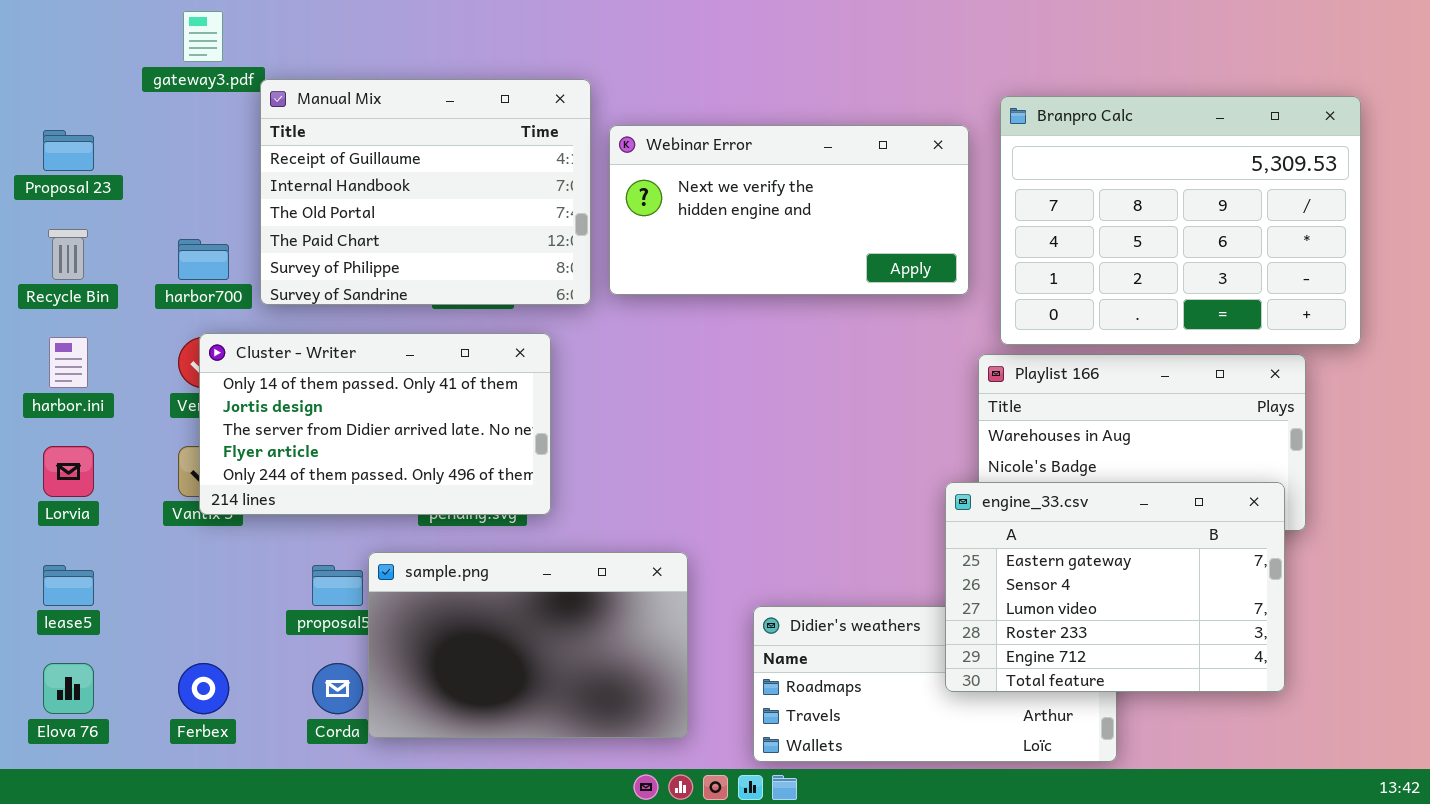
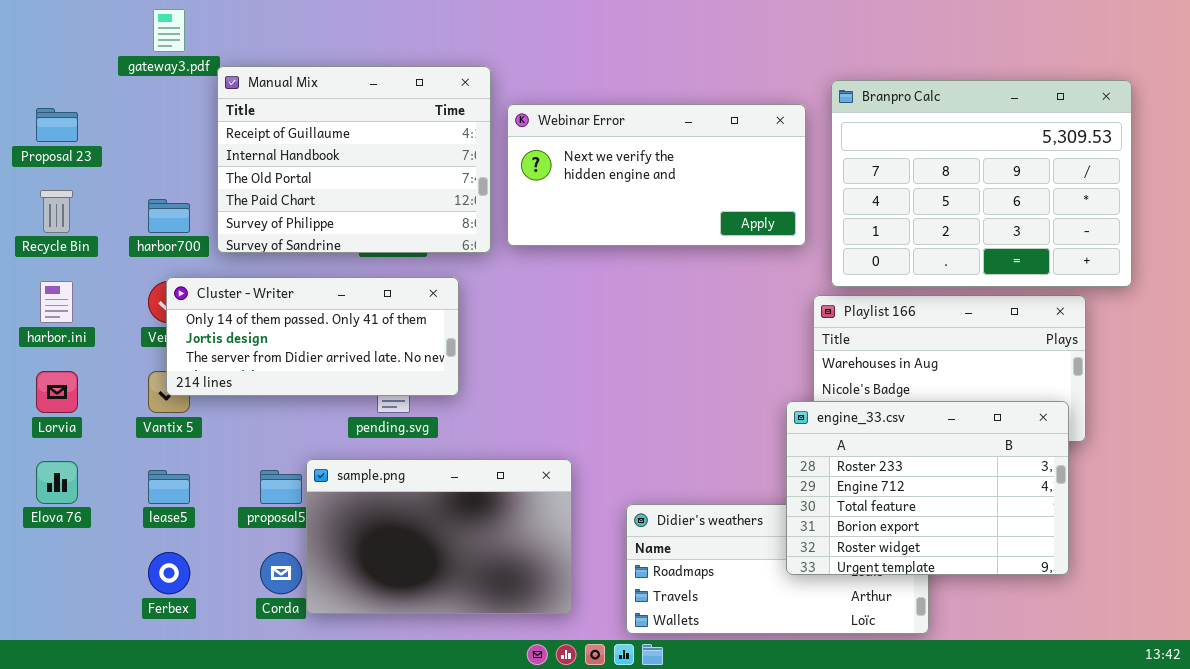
Cluster - Writer: [199,333,551,515] -> [166,277,459,396], resized
engine_33.csv: [945,482,1285,692] -> [786,401,1069,575], scrolled down 3 rows
lease5: [43,565,94,606] -> [148,470,190,504], moved
Elova 76: [43,663,94,714] -> [36,461,78,504], moved

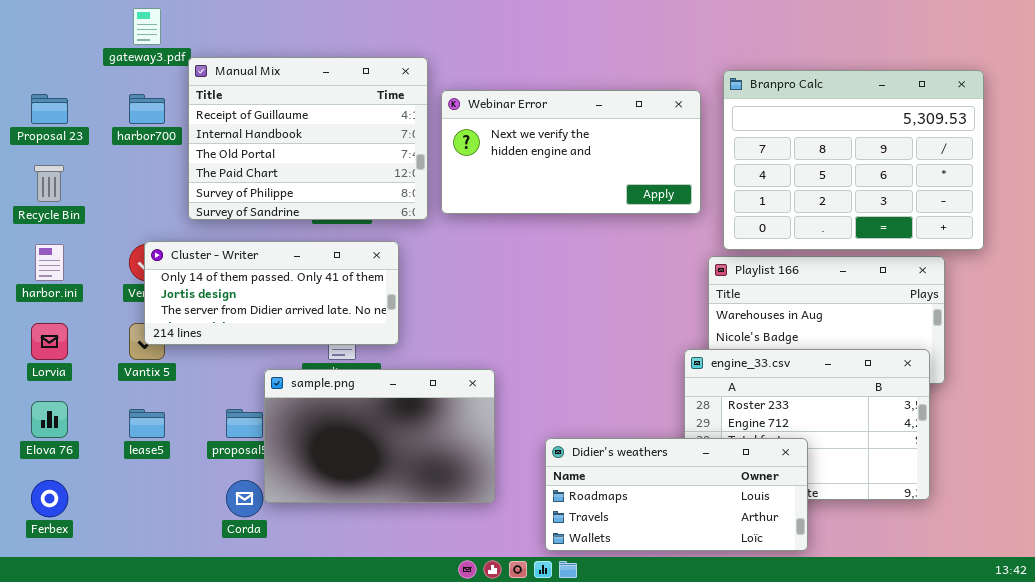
harbor700: [148,199,190,233] -> [129,94,165,124], moved
sample.png: [306,459,572,614] -> [264,369,495,503], moved
Didier's weathers: [626,504,929,634] -> [545,438,808,551], raised
Ferbex: [148,552,190,594] -> [31,480,68,517], moved

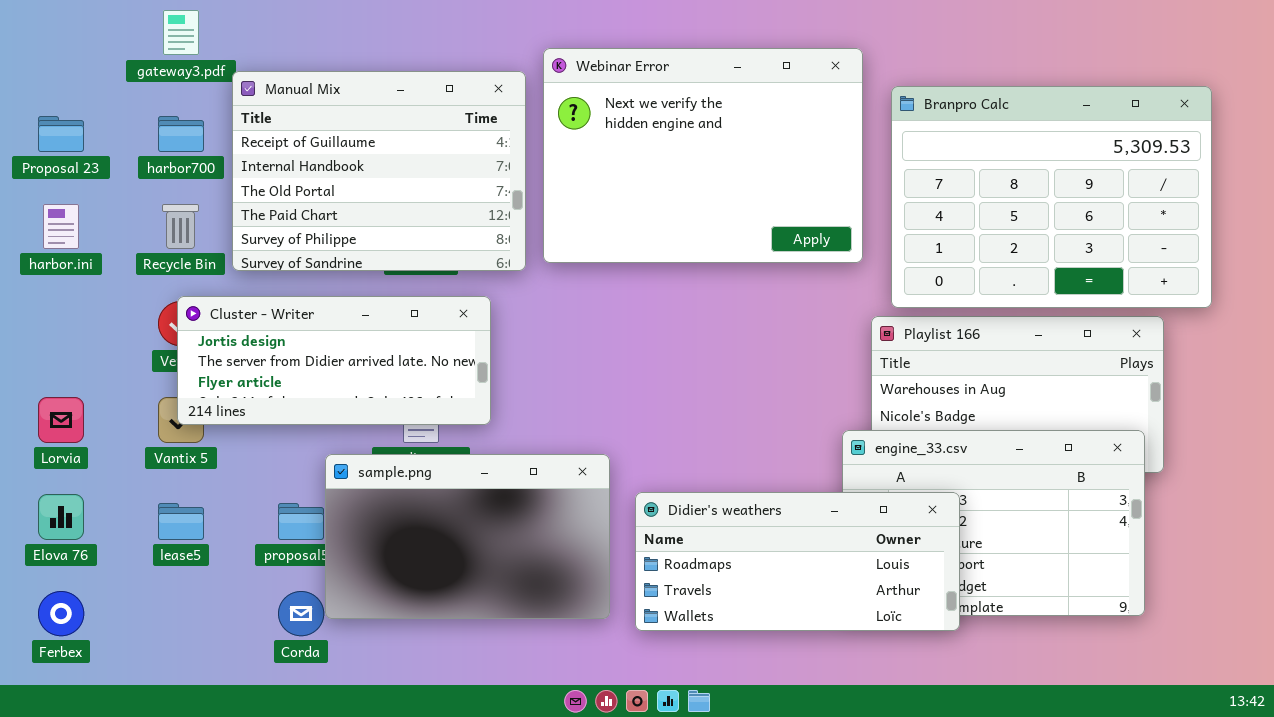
Webinar Error: [441,90,701,214] -> [543,48,863,263], resized
Recycle Bin: [34,165,64,202] -> [162,204,199,249], moved
Cluster - Writer: [144,241,399,345] -> [177,296,491,425], scrolled down 1 row
harbor.ini: [35,244,64,281] -> [43,204,79,249], moved
Didier's weathers: [545,438,808,551] -> [635,492,960,631], moved

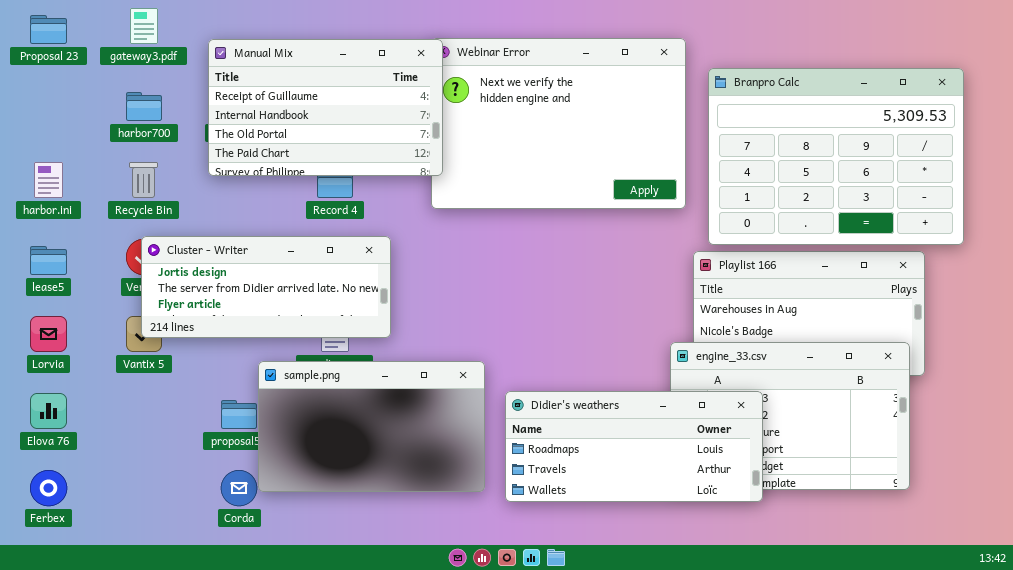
Manual Mix: [232,71,526,271] -> [208,39,443,176], moved, resized
Proposal 23: [38,116,84,152] -> [30,15,67,44], moved
lease5: [158,503,204,540] -> [30,246,67,275], moved

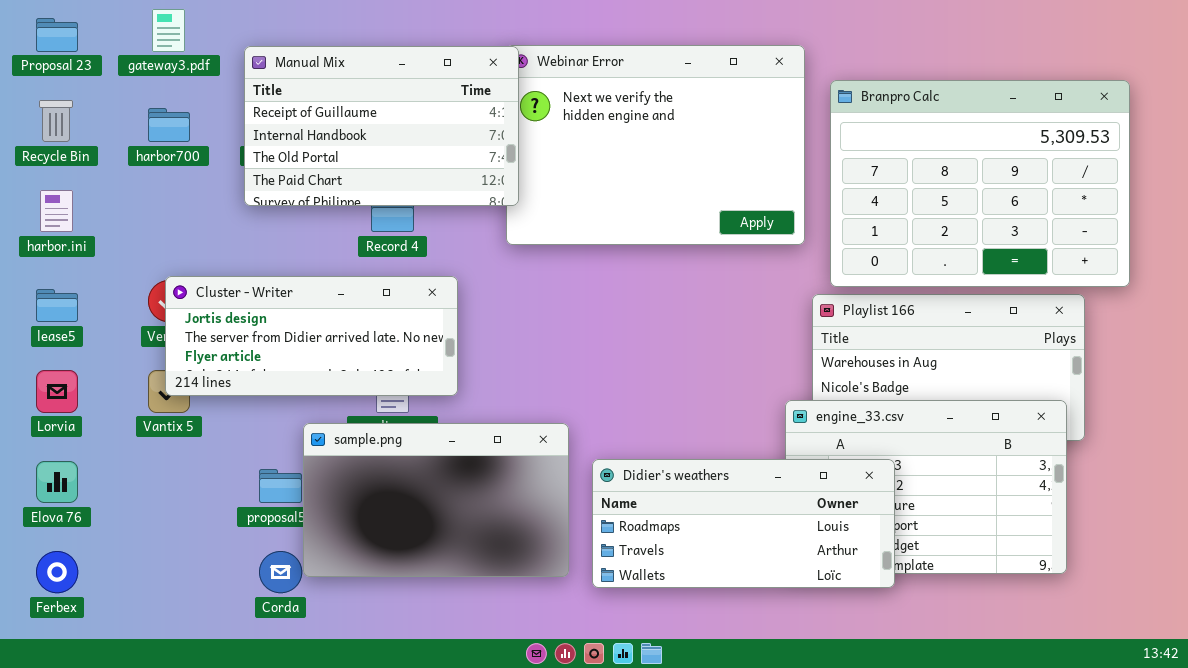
Recycle Bin: [129,162,158,198] -> [39,100,73,142], moved

